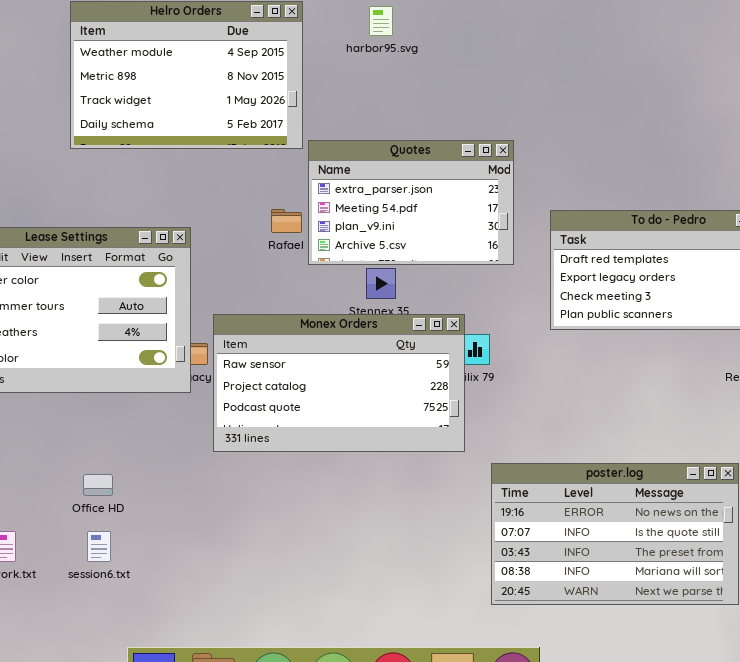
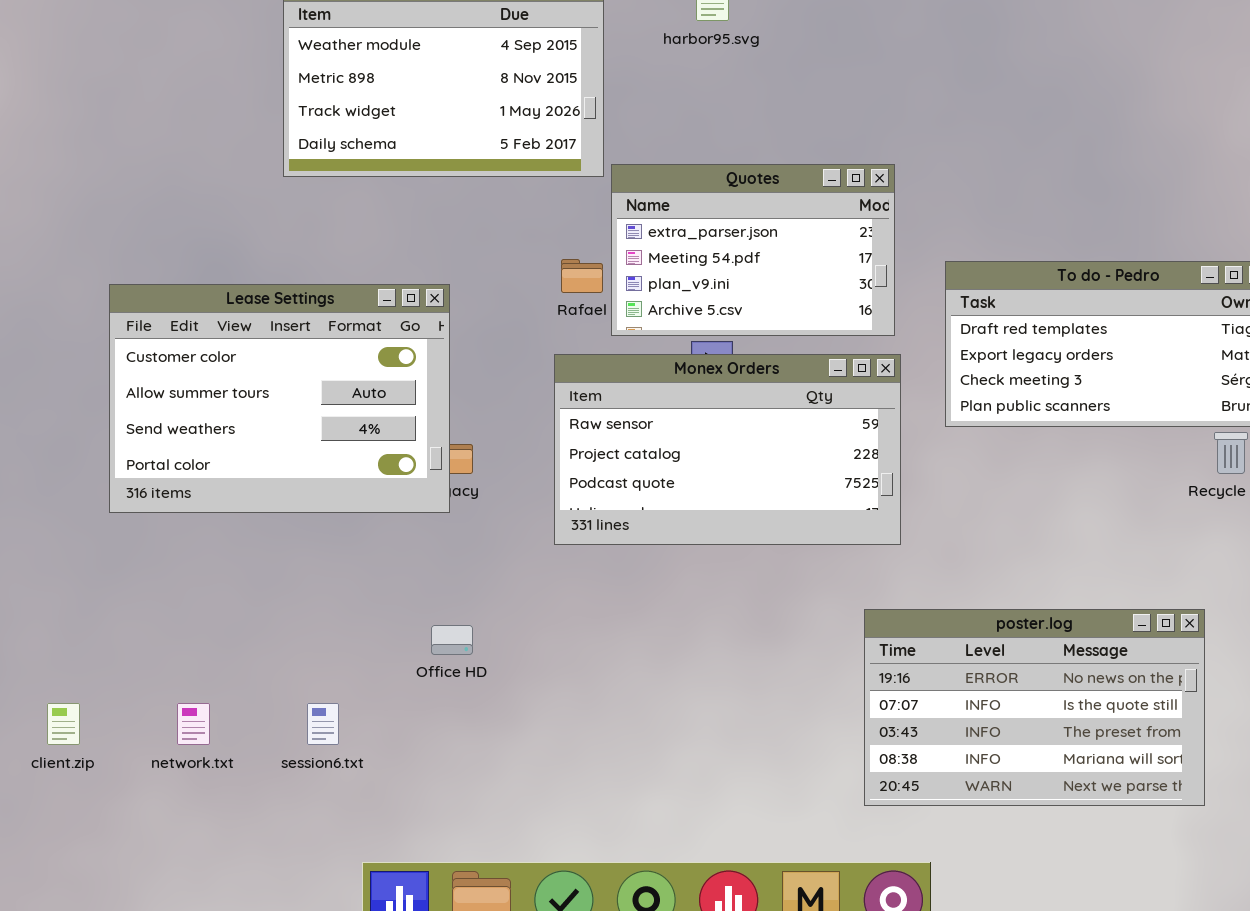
Monex Orders: [213,314,465,452] -> [554,354,901,545], moved
Office HD: [83,474,113,496] -> [431,625,473,655], moved

